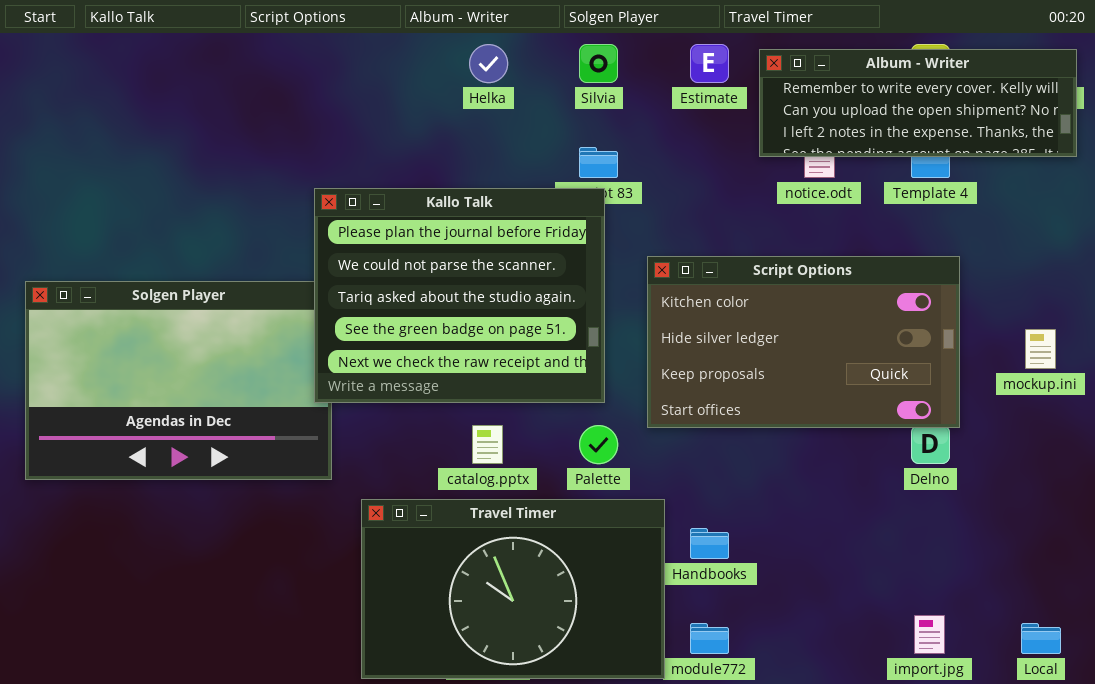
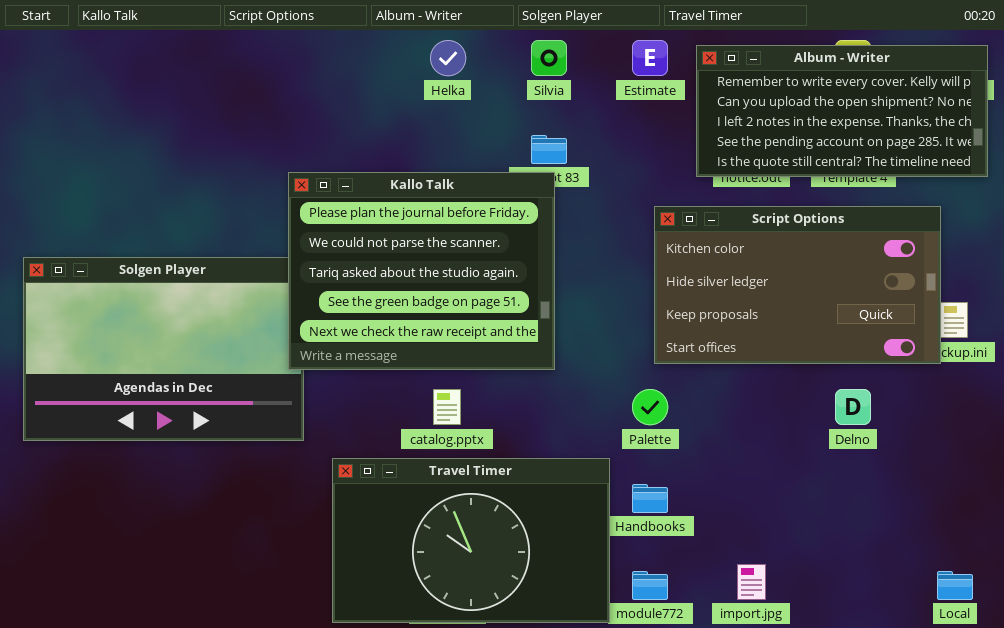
Album - Writer: [759,49,1077,157] -> [696,45,988,177], resized
Script Options: [647,256,960,428] -> [654,206,941,364], moved
Palette: [579,425,618,464] -> [632,389,668,425], moved
import.jpg: [914,615,945,654] -> [737,564,766,600], moved

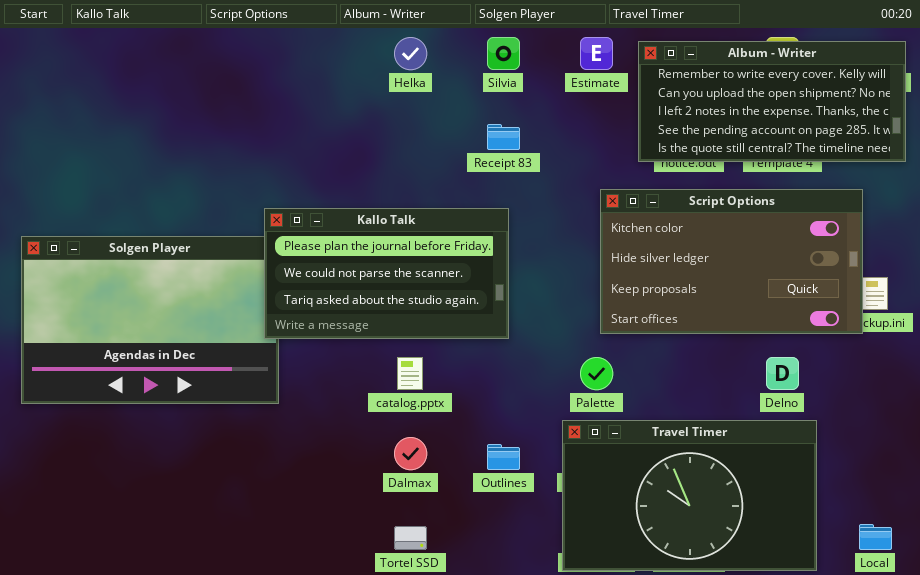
Kallo Talk: [288,172,555,370] -> [264,208,509,339], resized
Travel Timer: [332,458,610,623] -> [562,420,817,571], moved

